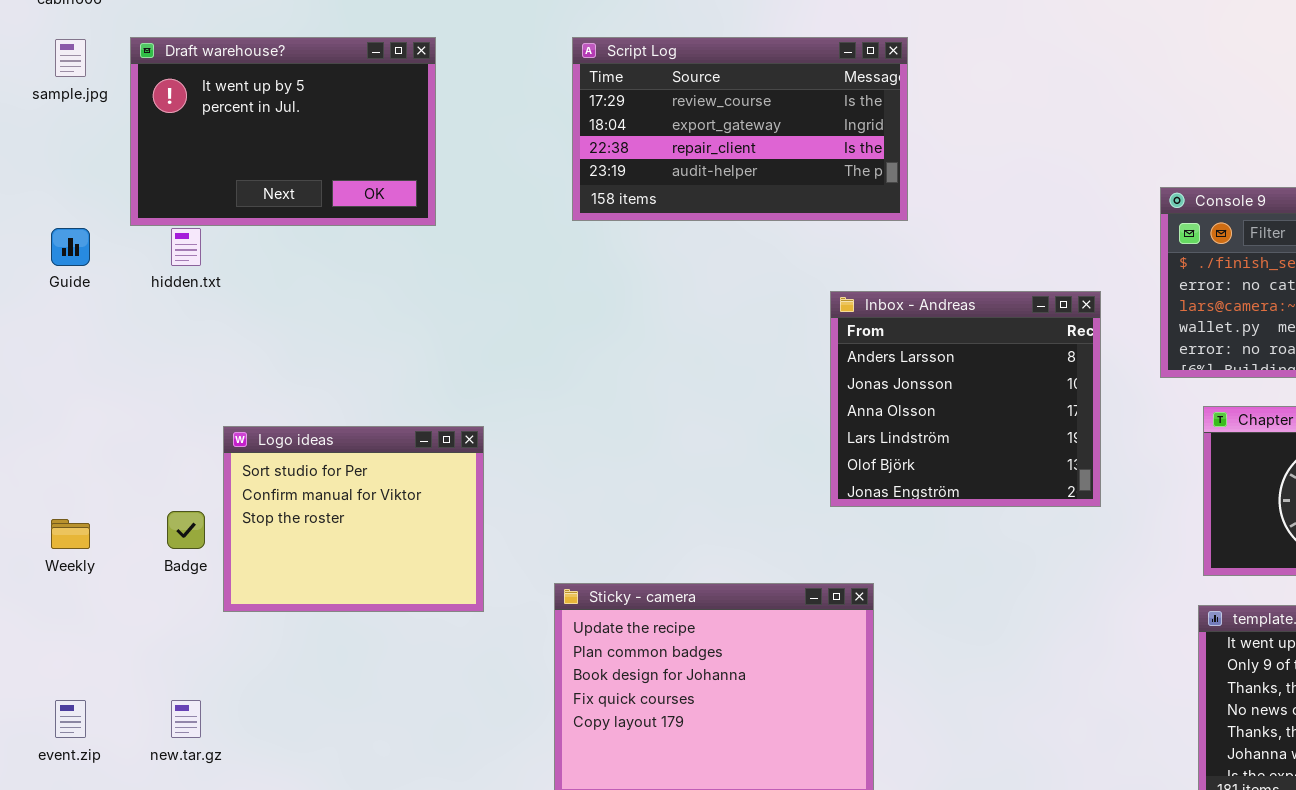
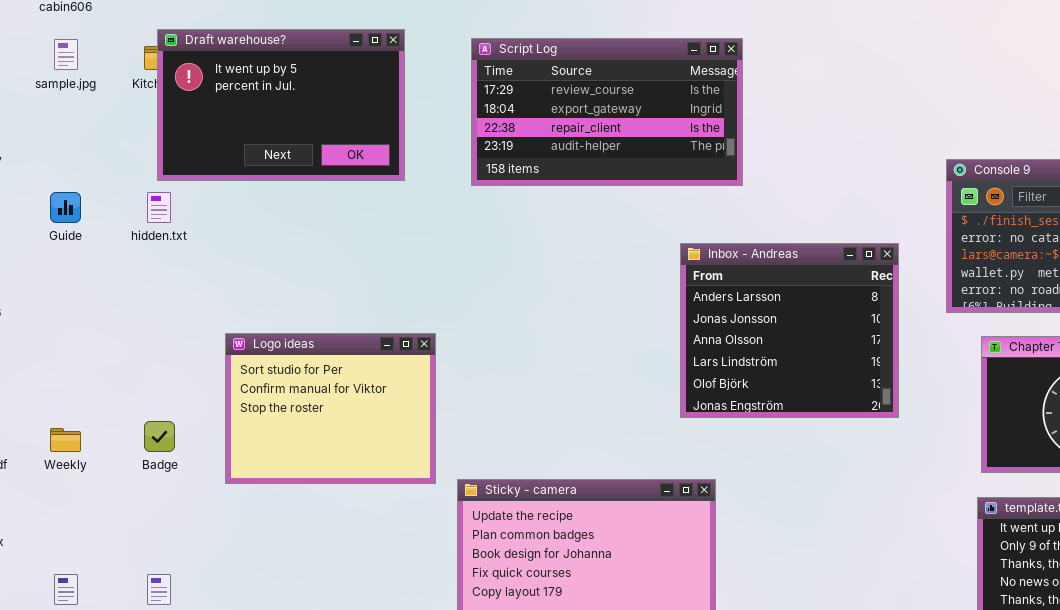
Draft warehouse?: [130,37,436,226] -> [157,29,405,181], moved
Logo ideas: [223,426,484,612] -> [225,333,436,484], moved

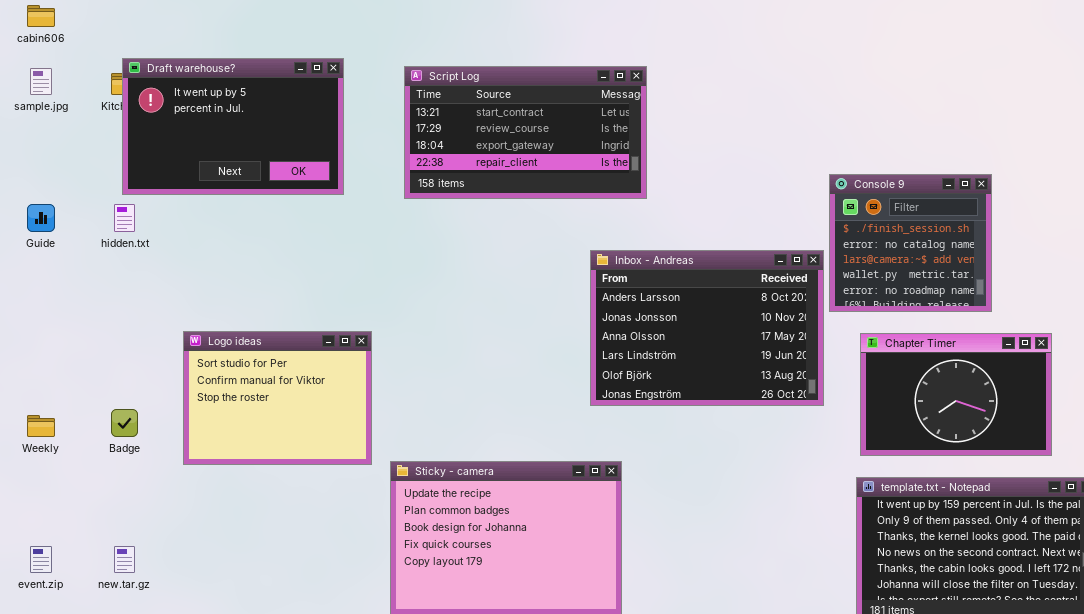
Script Log: [471,38,743,186] -> [404,66,647,199], scrolled up 1 row
Inbox - Andreas: [680,243,899,418] -> [590,250,824,406], resized

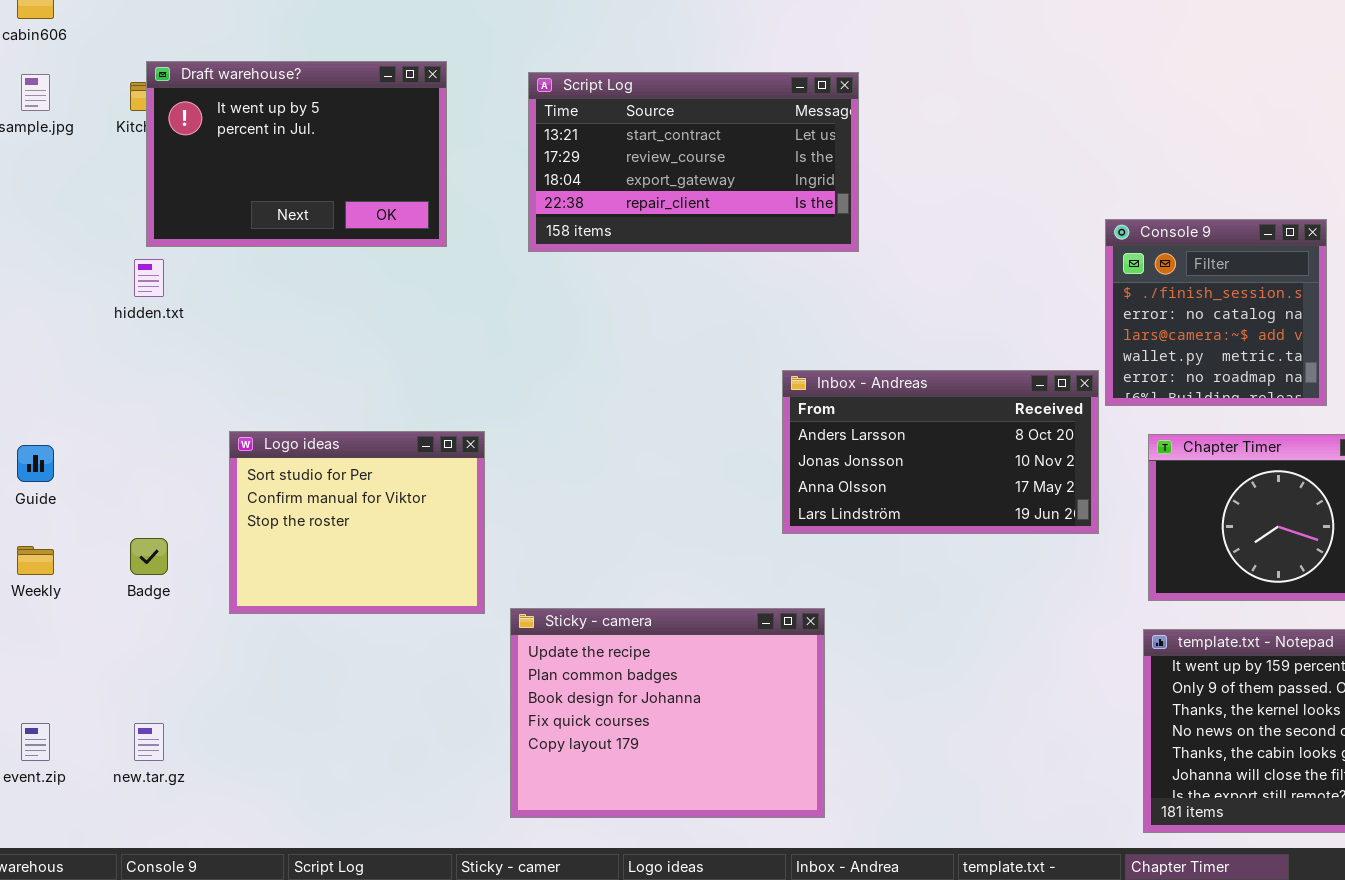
Guide: [27,204,55,232] -> [17,445,54,482], moved
Inbox - Andreas: [590,250,824,406] -> [782,370,1099,534], resized

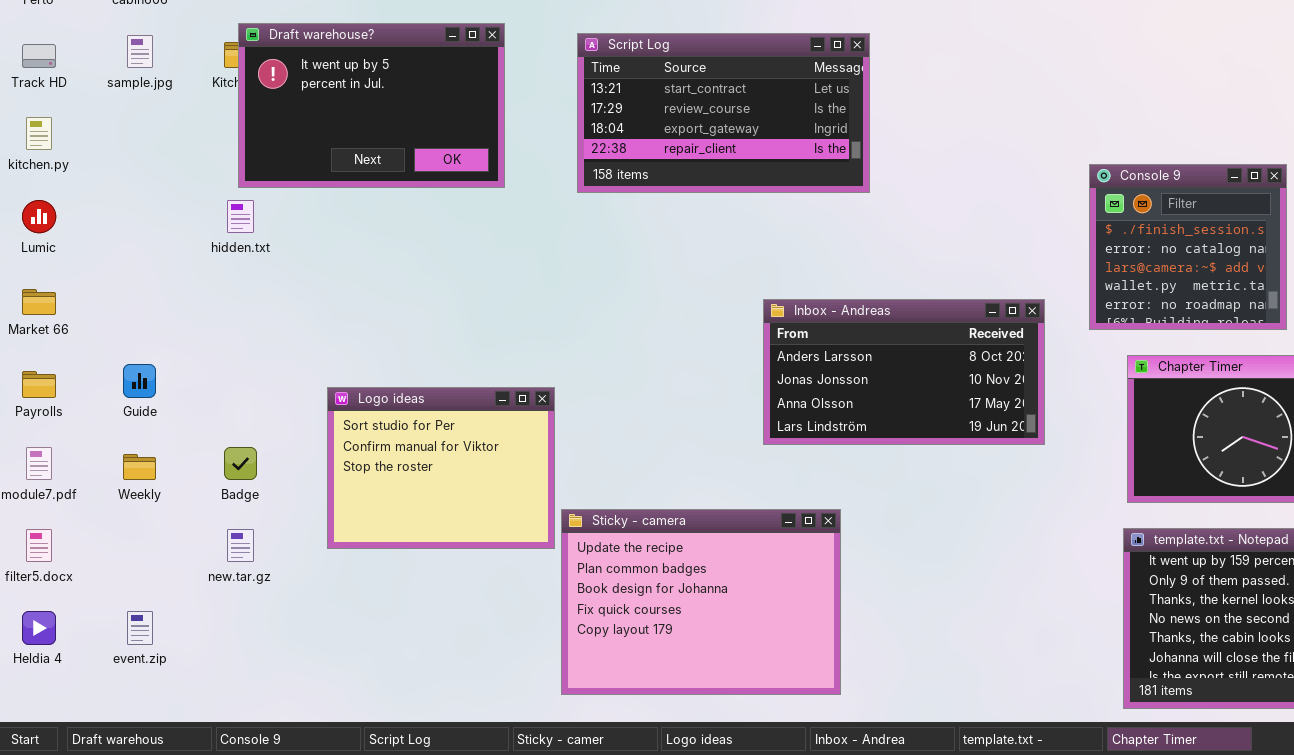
Inbox - Andreas: [782,370,1099,534] -> [763,299,1045,445], moved
Logo ideas: [229,431,485,614] -> [327,387,555,549], moved
new.tar.gz: [134,723,164,761] -> [227,529,254,562], moved

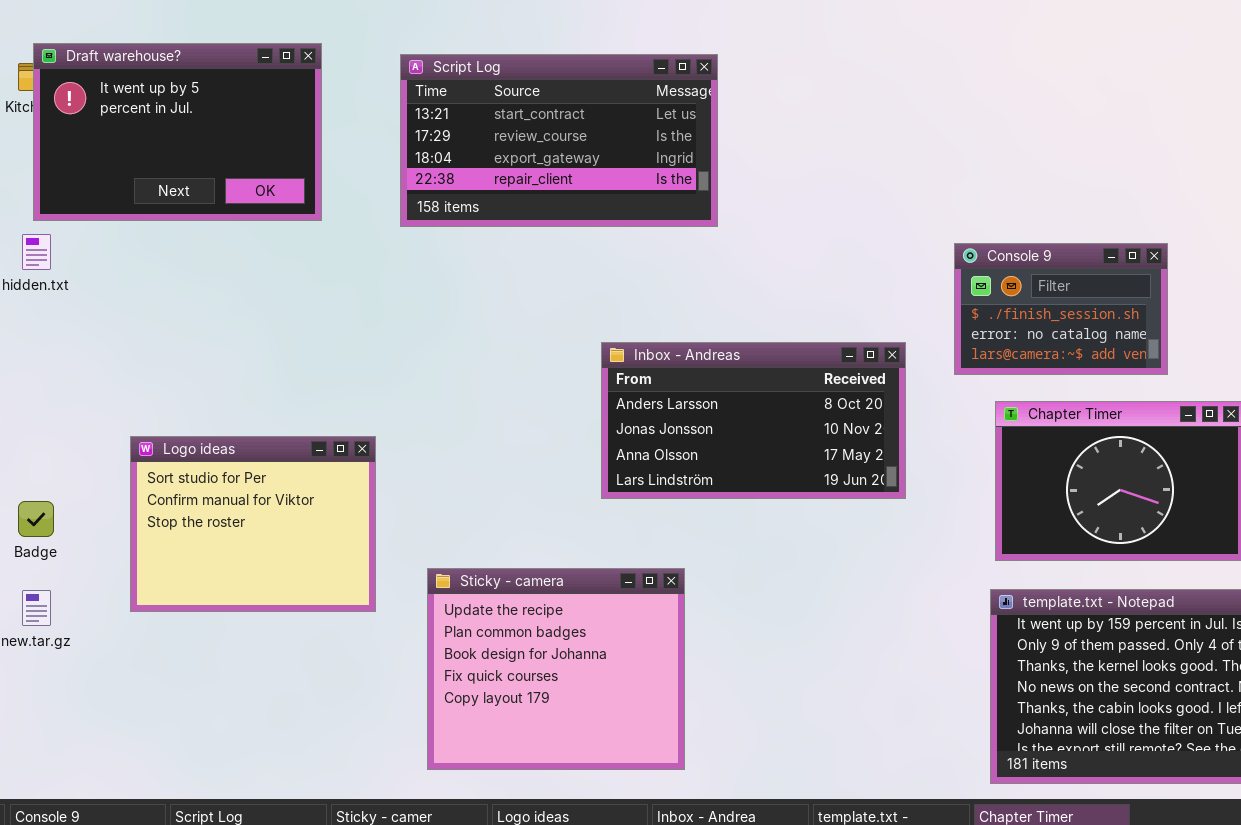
Console 9: [1089,164,1287,330] -> [954,243,1168,375], resized
Sticky - camera: [561,509,841,695] -> [427,568,685,770], resized

